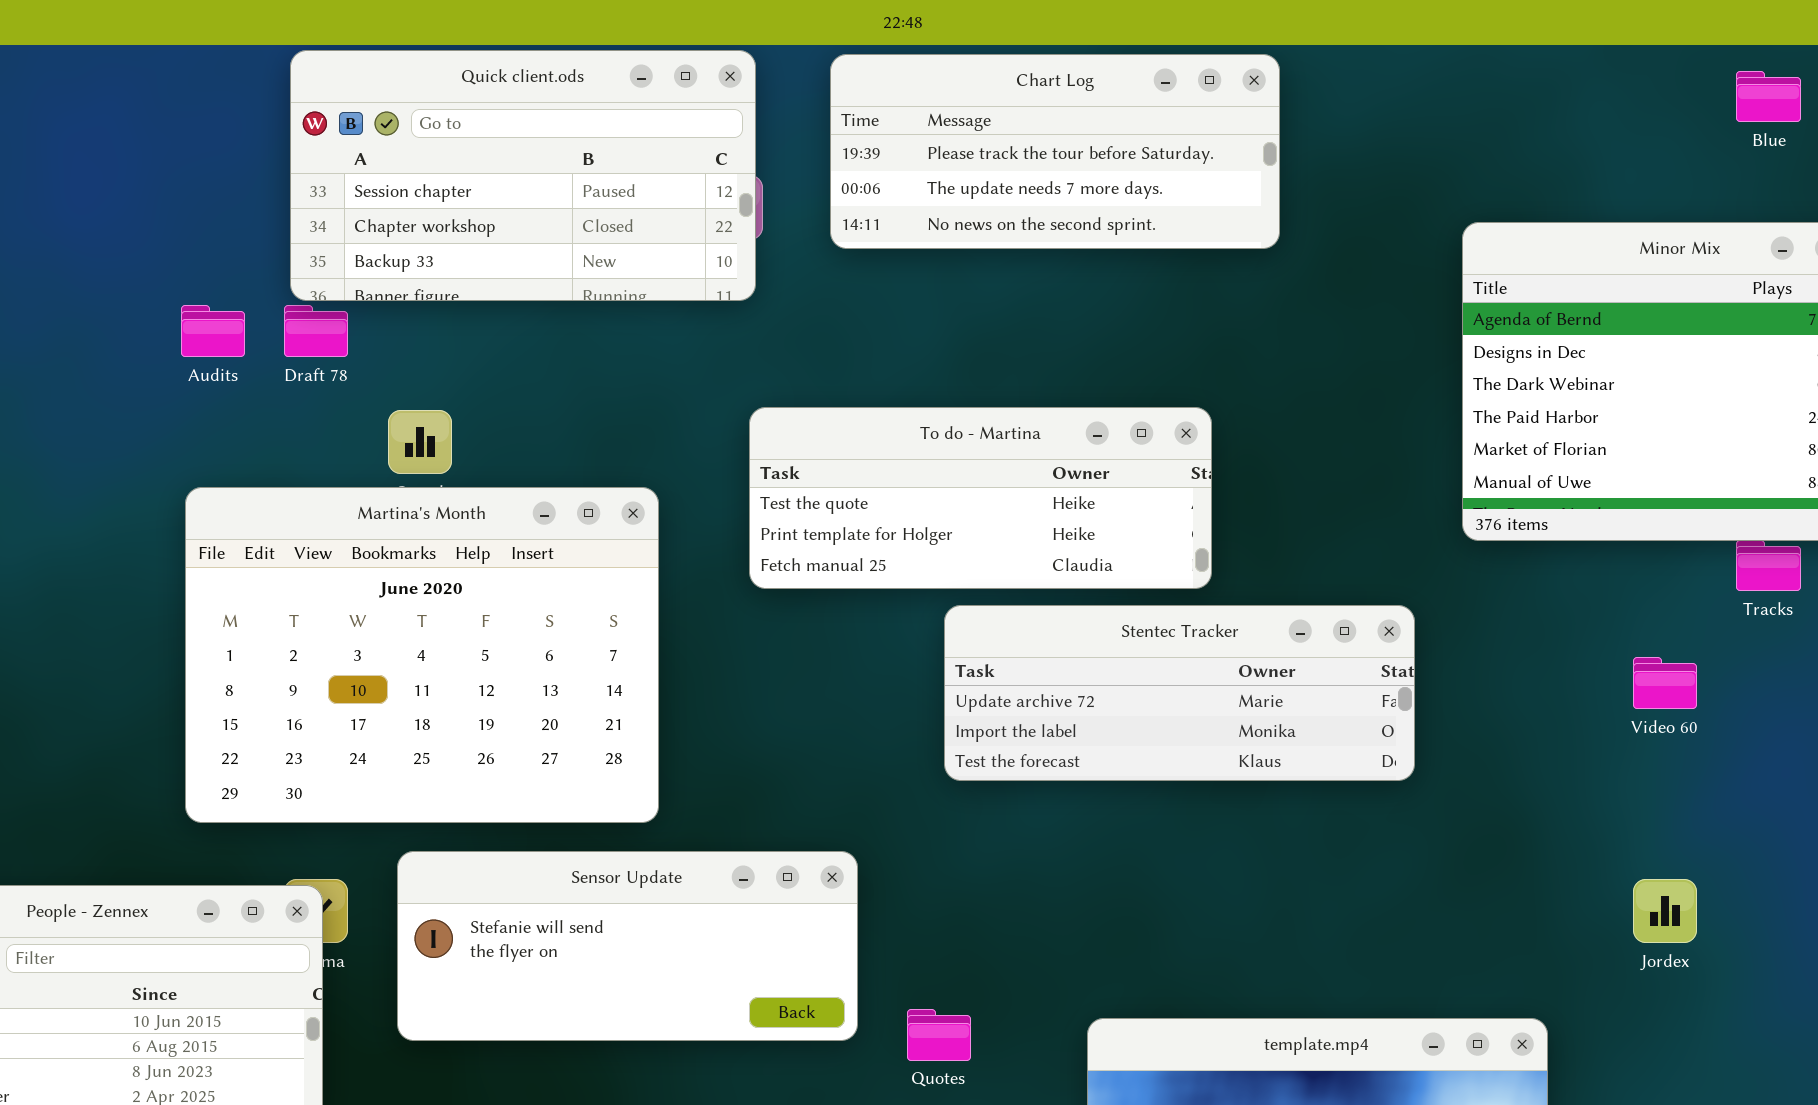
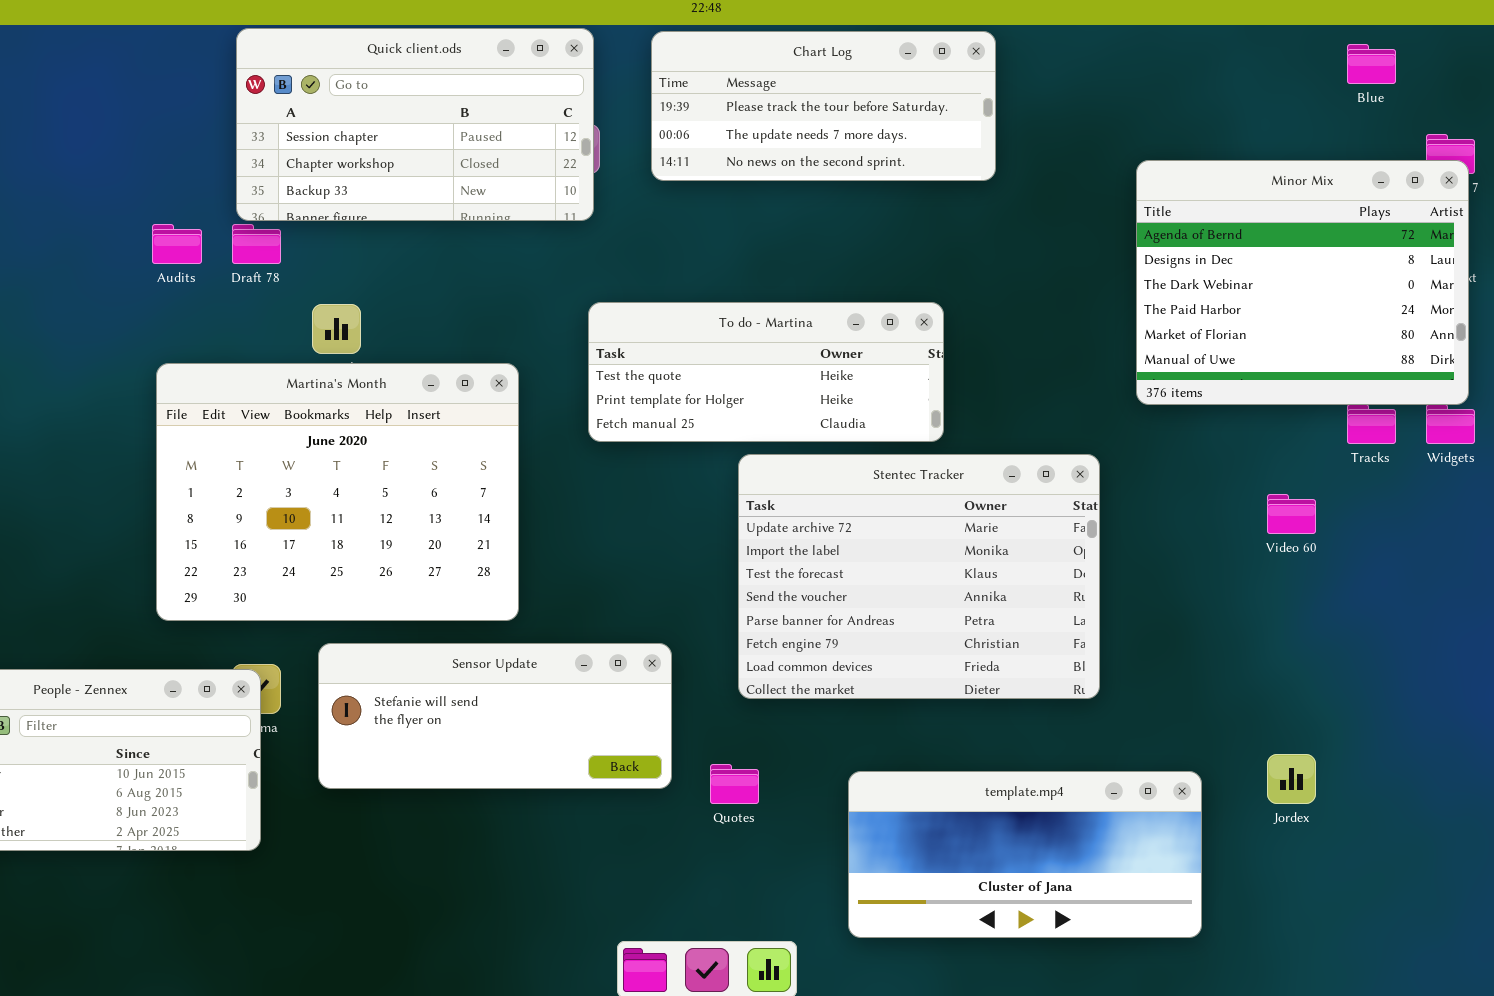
Stentec Tracker: [944,605,1415,781] -> [738,454,1100,699], resized
Jordex: [1633,879,1697,943] -> [1267,754,1316,804], moved

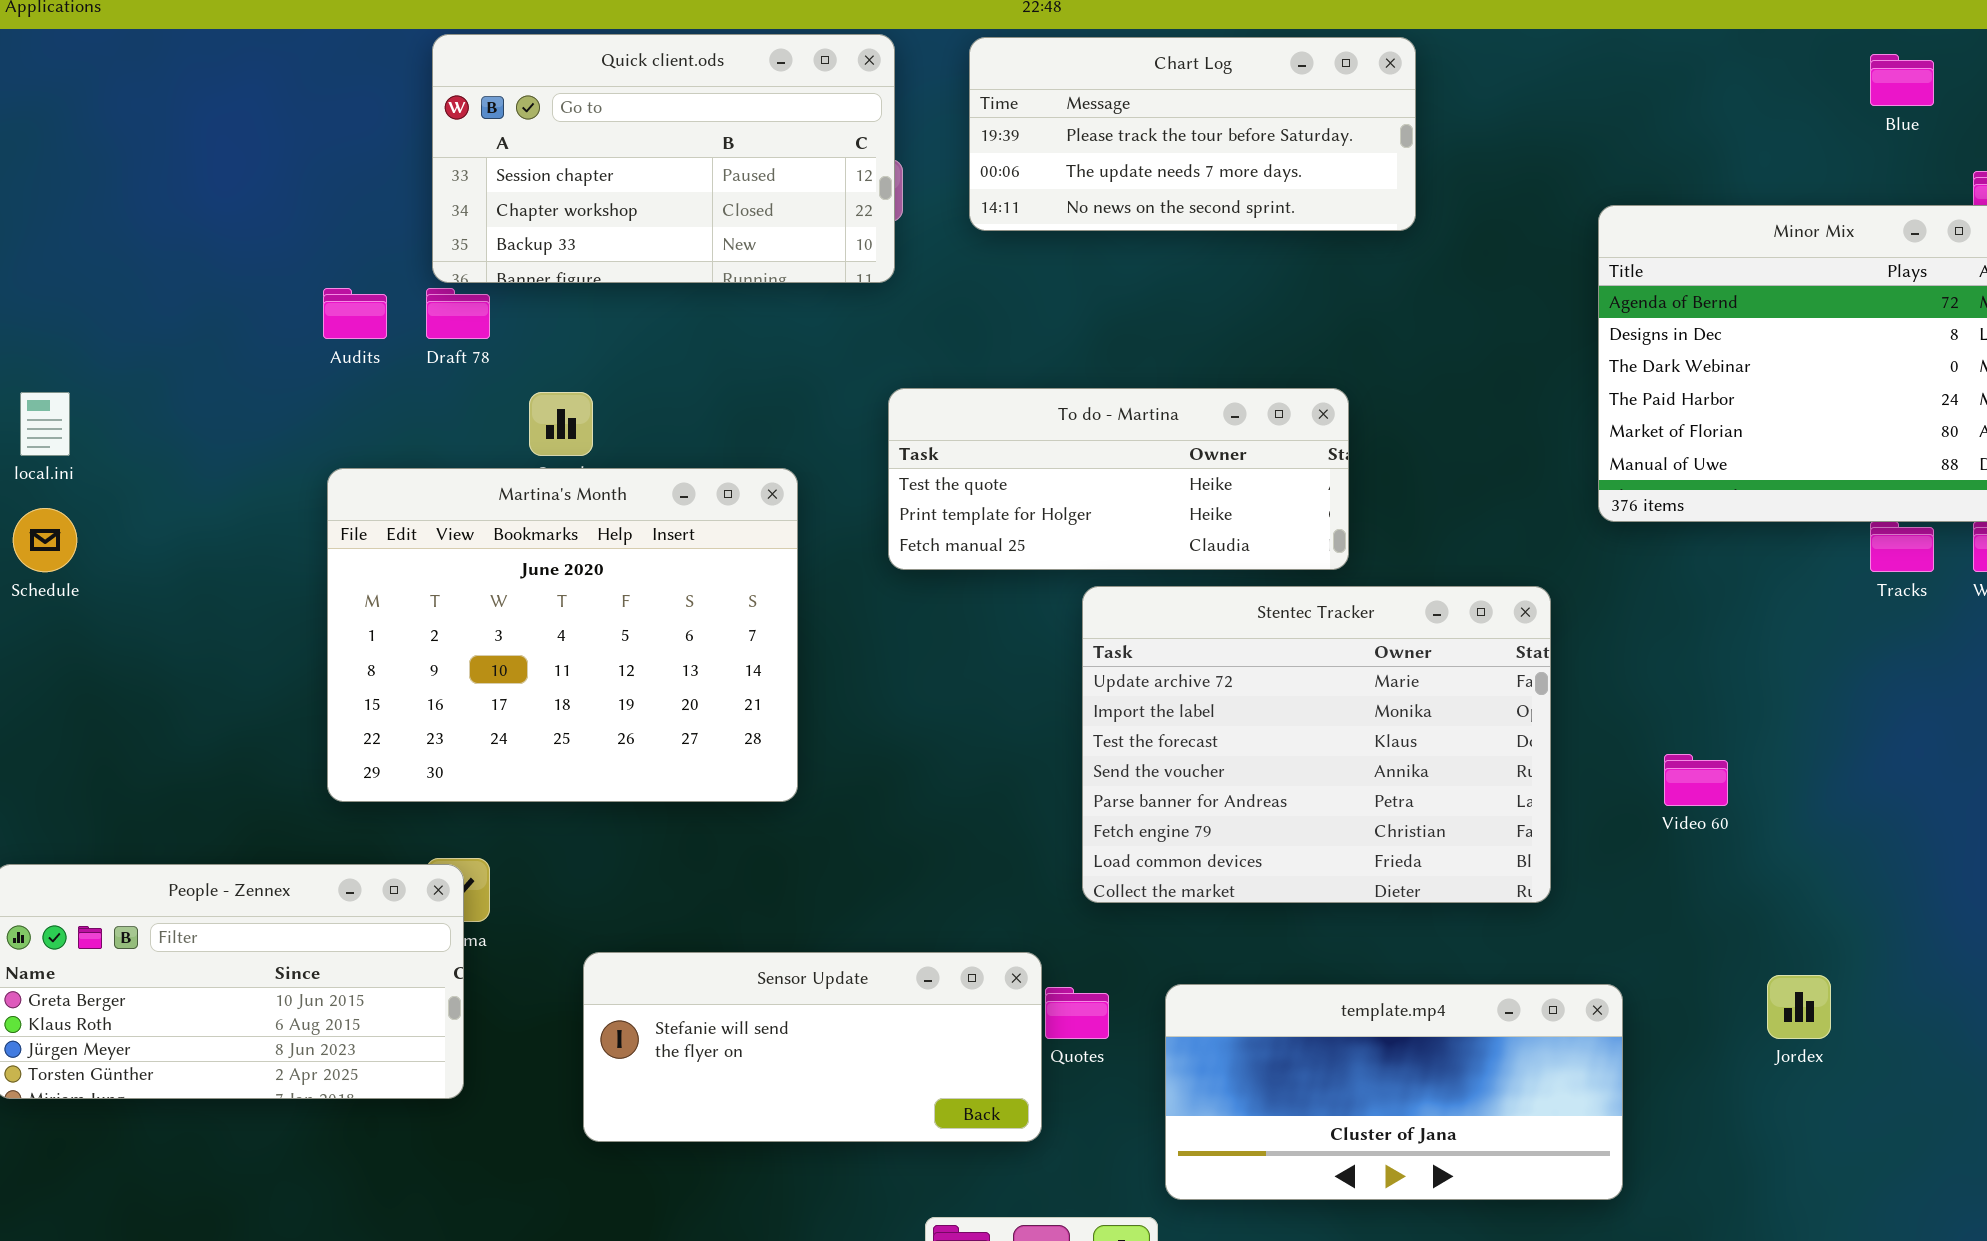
Video 60: [1267,494,1316,534] -> [1664,754,1728,806], moved
Sensor Update: [318,643,672,789] -> [583,952,1042,1142], moved
template.mp4: [848,771,1202,938] -> [1165,984,1623,1200], moved

